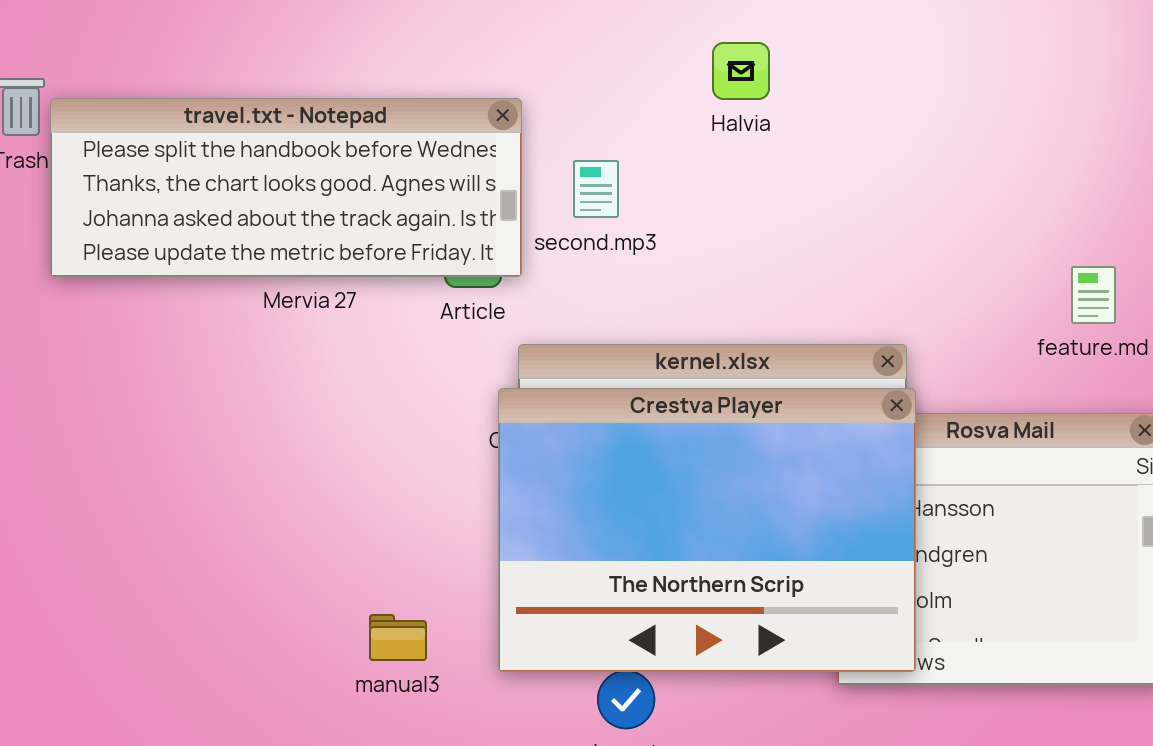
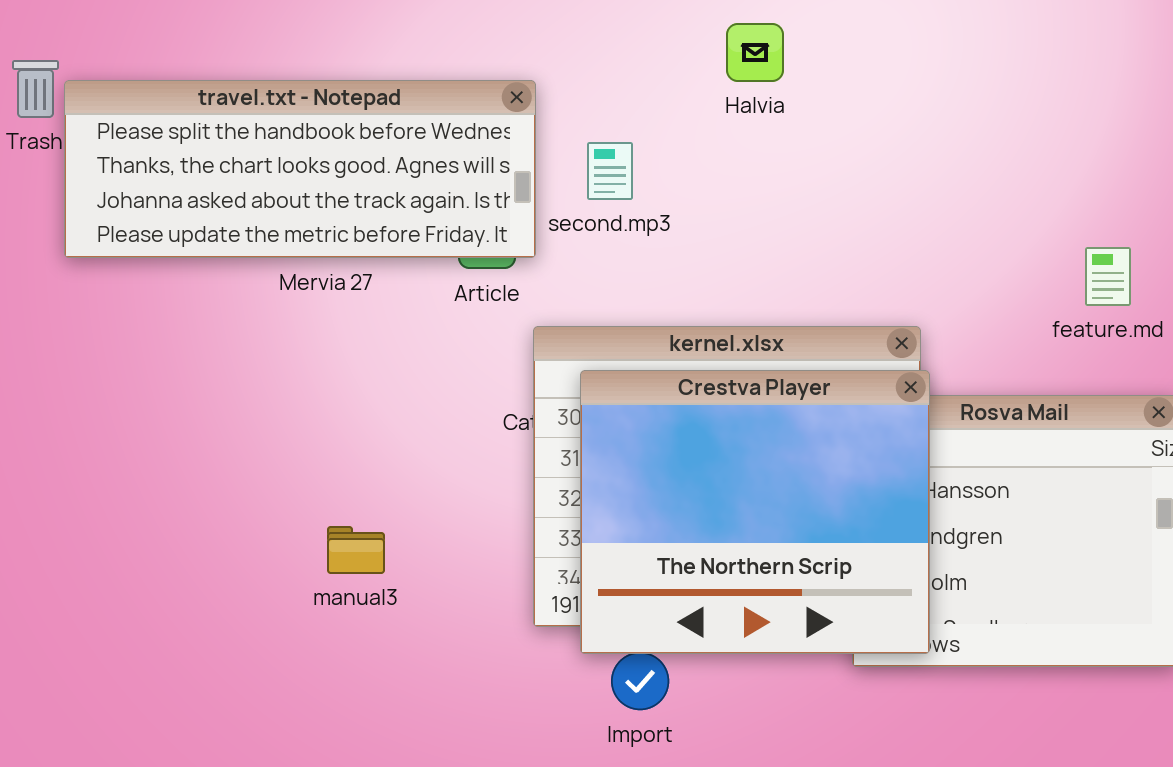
Crestva Player: [498,388,916,672] -> [580,370,930,654], resized
manual3: [369,614,427,661] -> [327,526,385,574], moved

